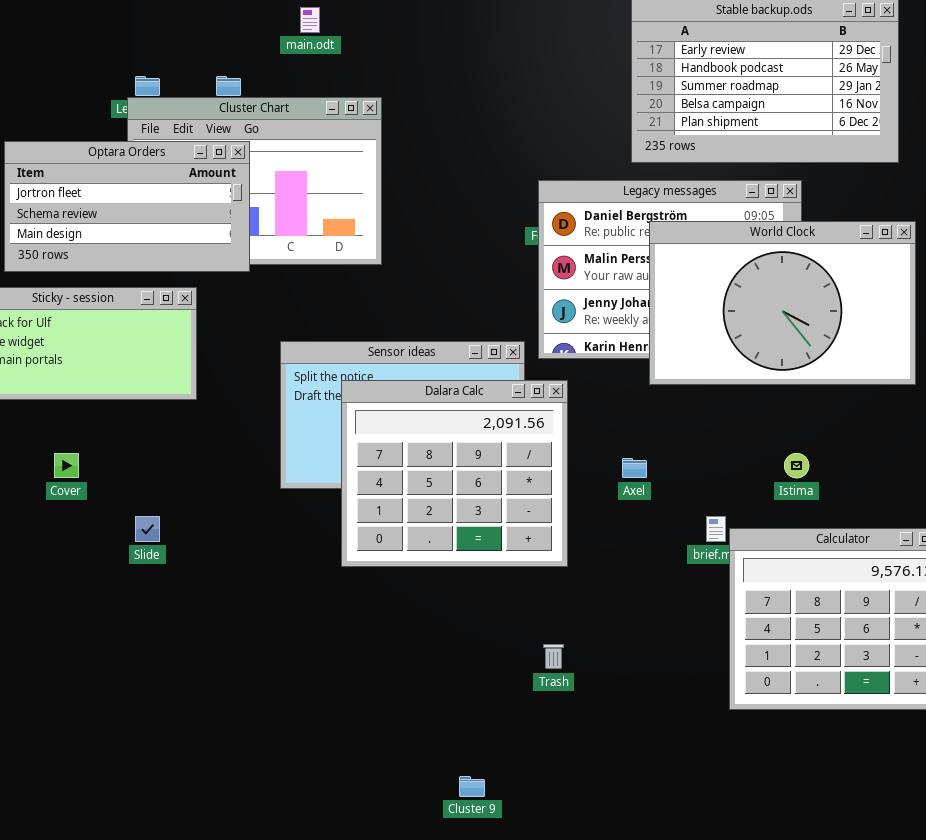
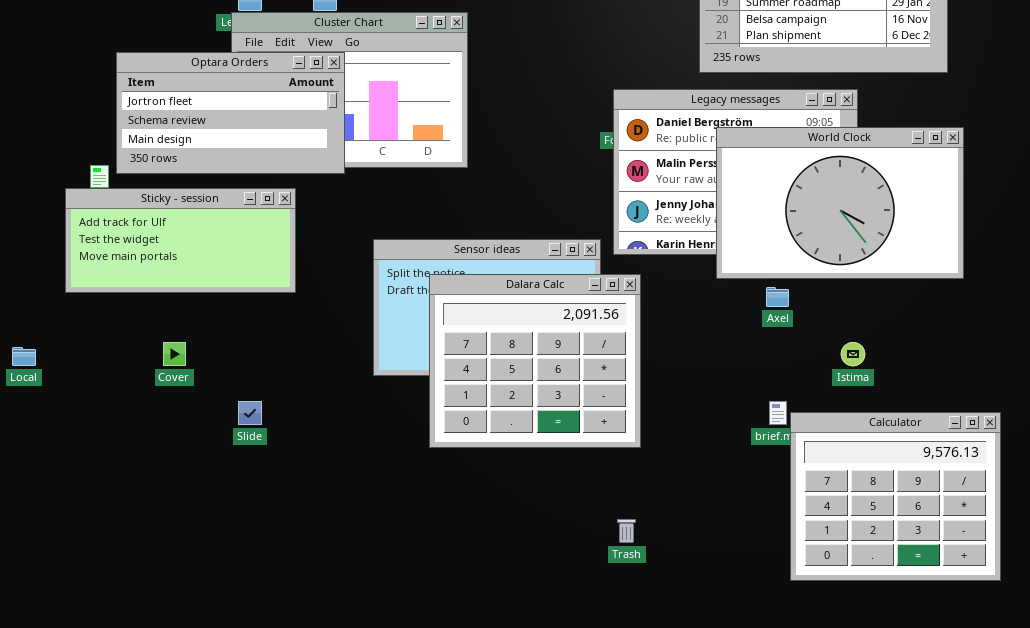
Axel: [622,458,647,478] -> [766,287,789,307], moved

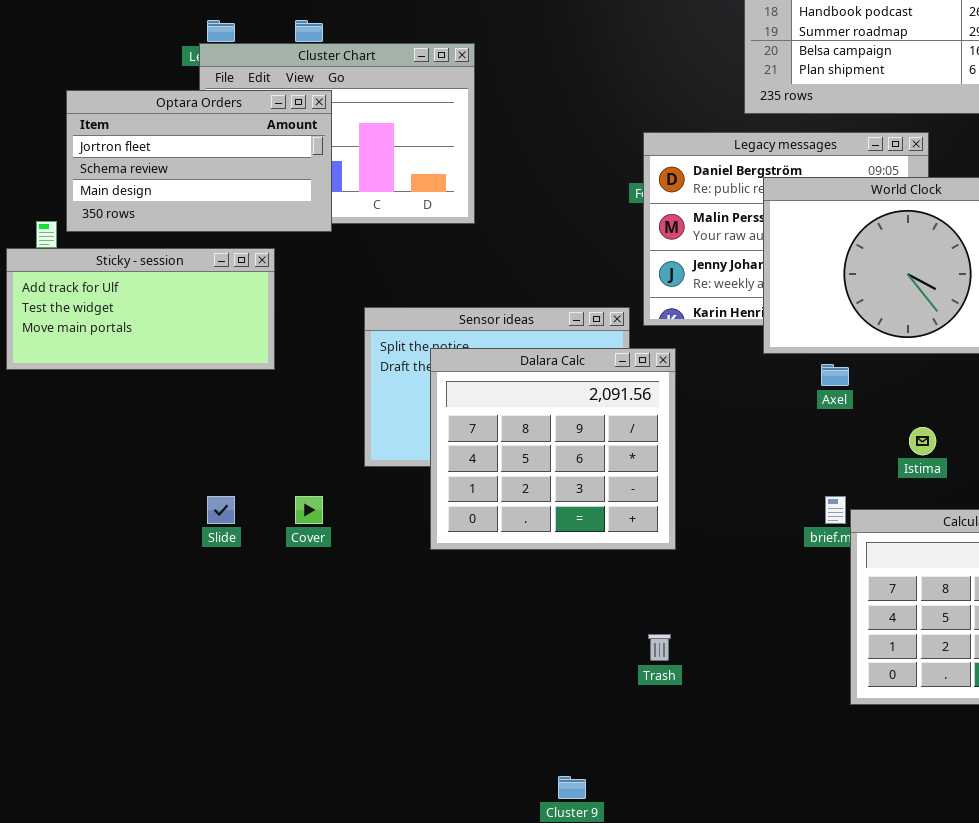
Cover: [163,342,186,366] -> [295,496,323,524], moved

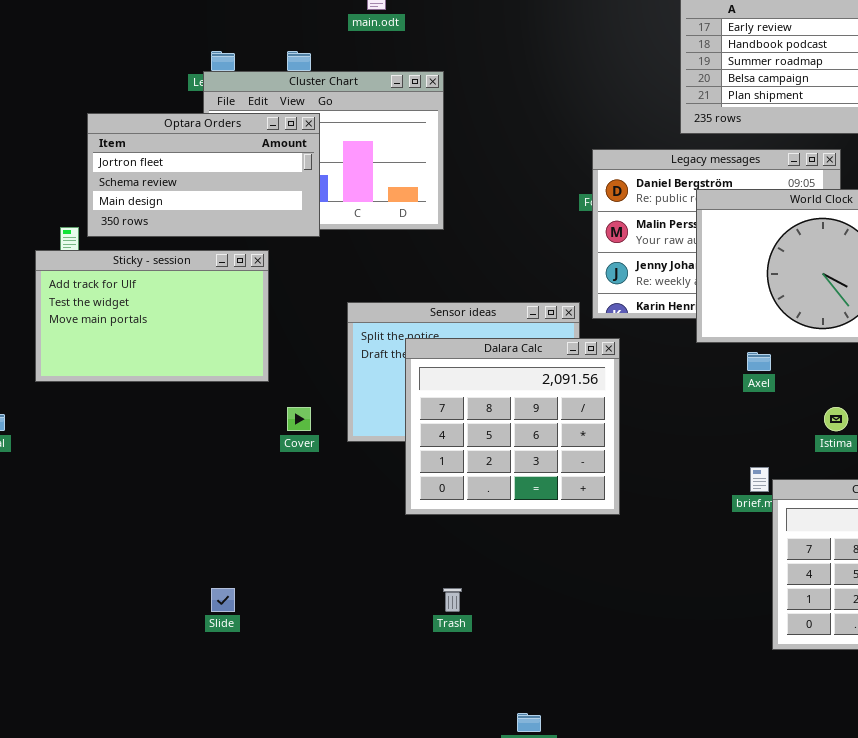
Sticky - session: [6,248,275,370] -> [35,250,269,382], resized
Slide: [207,496,235,524] -> [211,588,235,612], moved
Cover: [295,496,323,524] -> [287,407,311,431], moved
Trash: [648,634,671,661] -> [443,588,462,612], moved

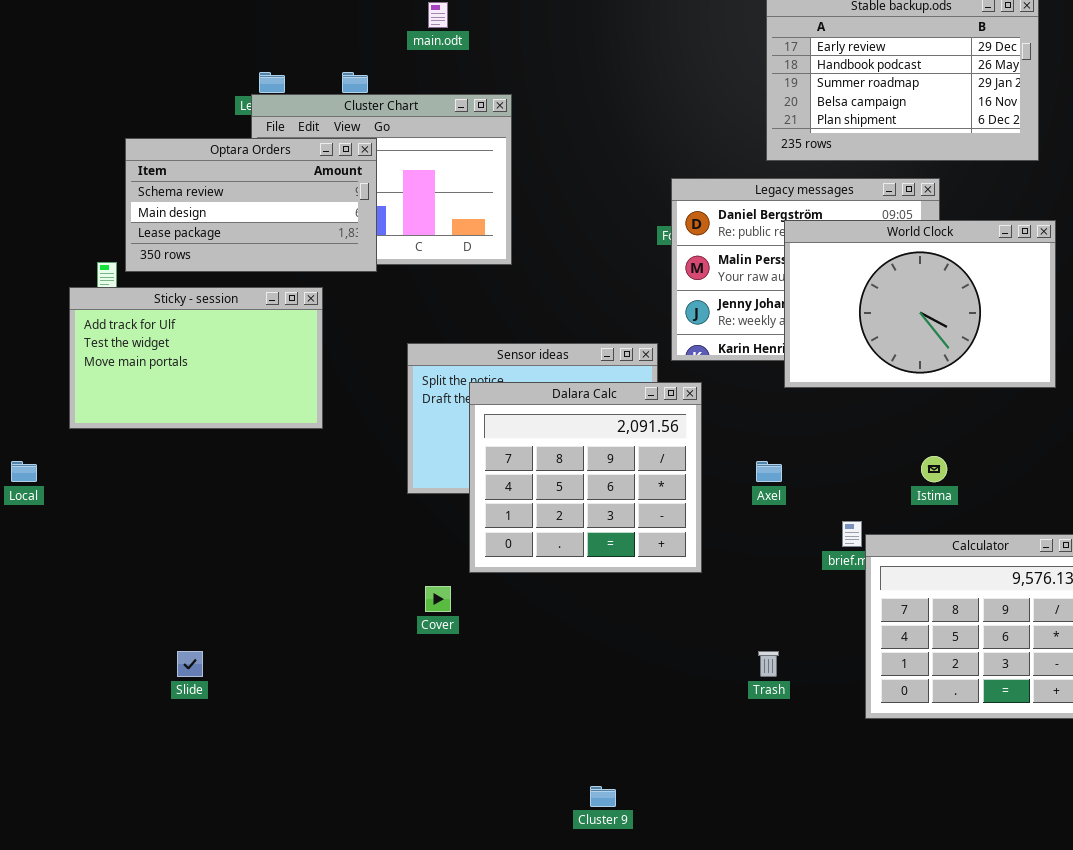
Optara Orders: [87,113,320,237] -> [125,138,377,272], scrolled down 1 row
Axel: [747,352,771,371] -> [756,461,782,482], moved
Cover: [287,407,311,431] -> [425,586,451,612], moved
Slide: [211,588,235,612] -> [177,651,203,677], moved
Trash: [443,588,462,612] -> [758,651,779,677], moved

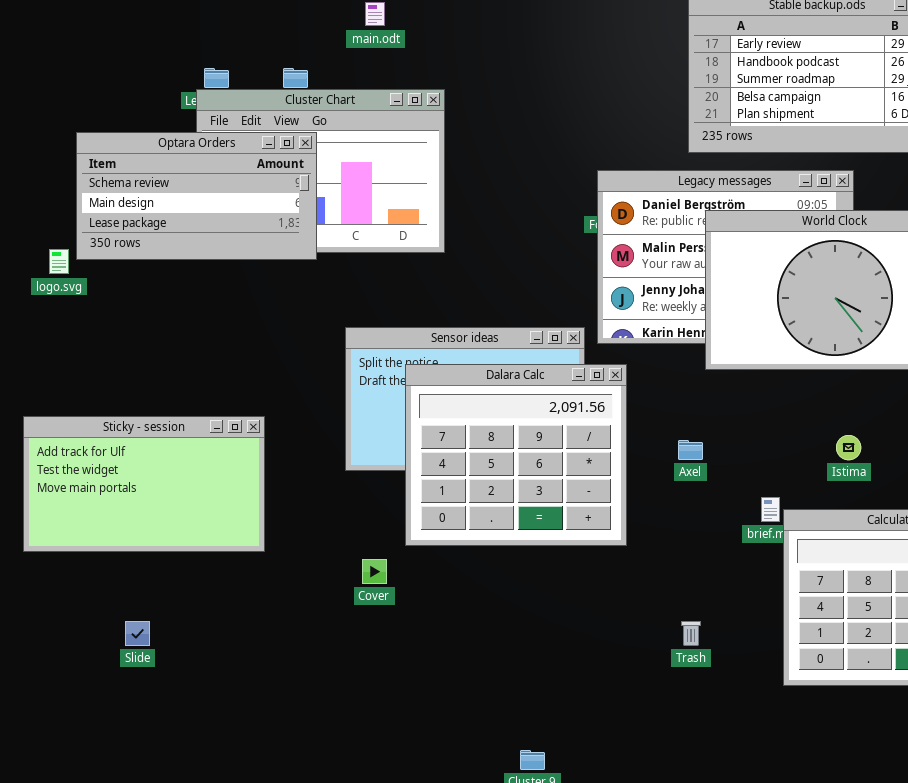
Sticky - session: [69,287,323,429] -> [23,416,265,552], moved

